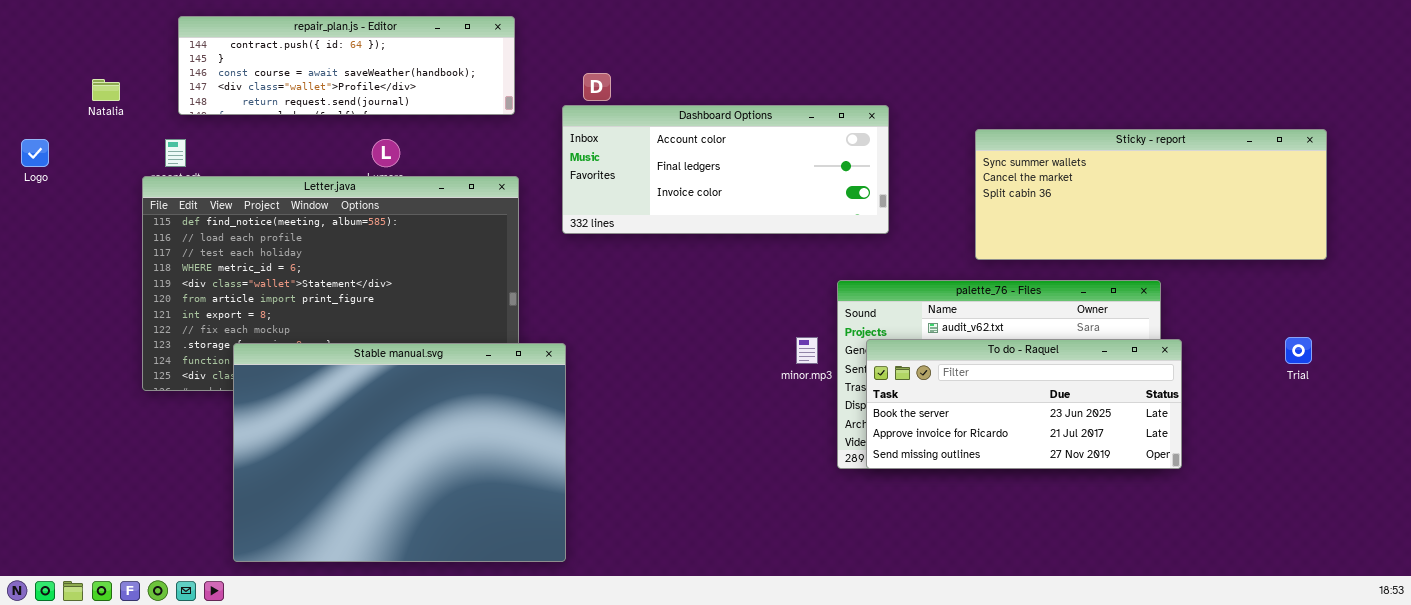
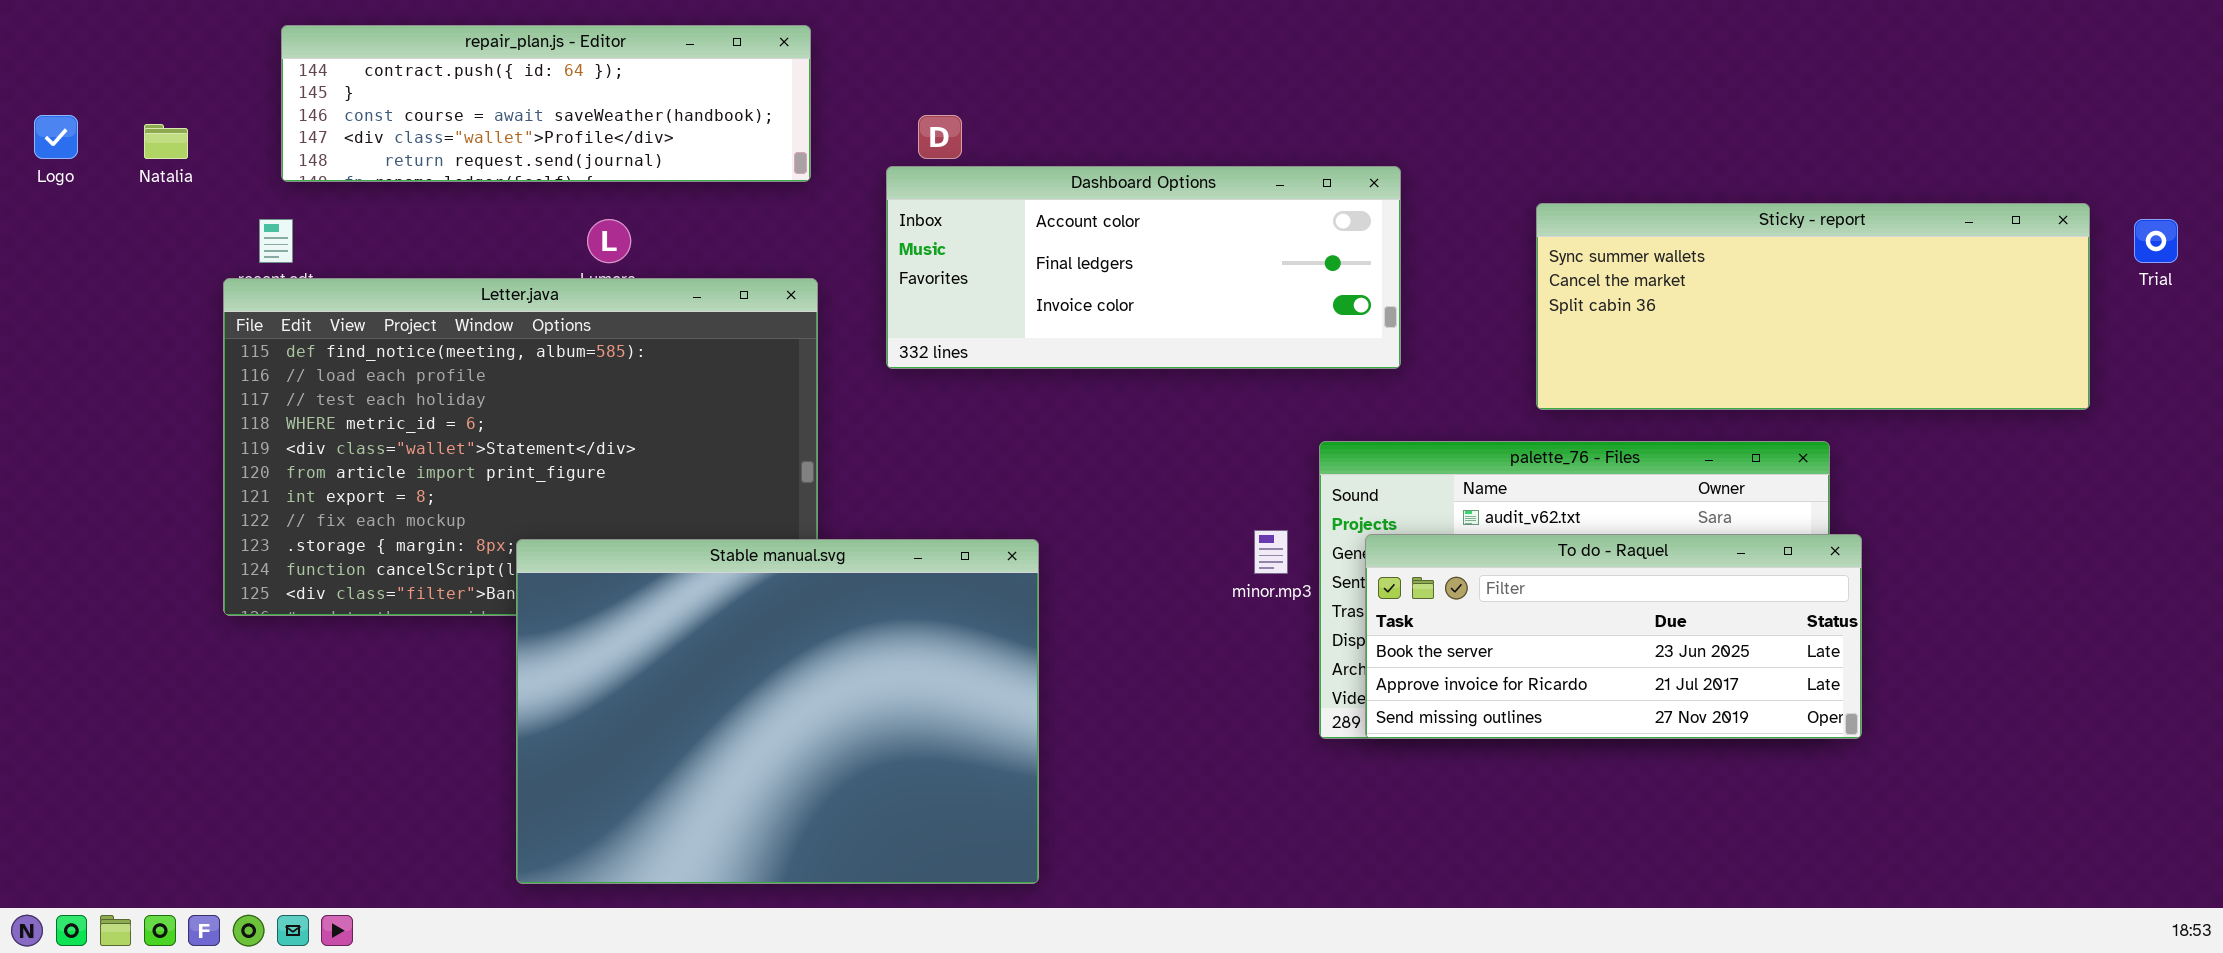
Logo: [21,139,49,167] -> [34,115,78,159], moved
Trial: [1285,337,1312,364] -> [2134,219,2178,263], moved
Stable manual.svg: [233,343,566,562] -> [516,539,1039,884], moved

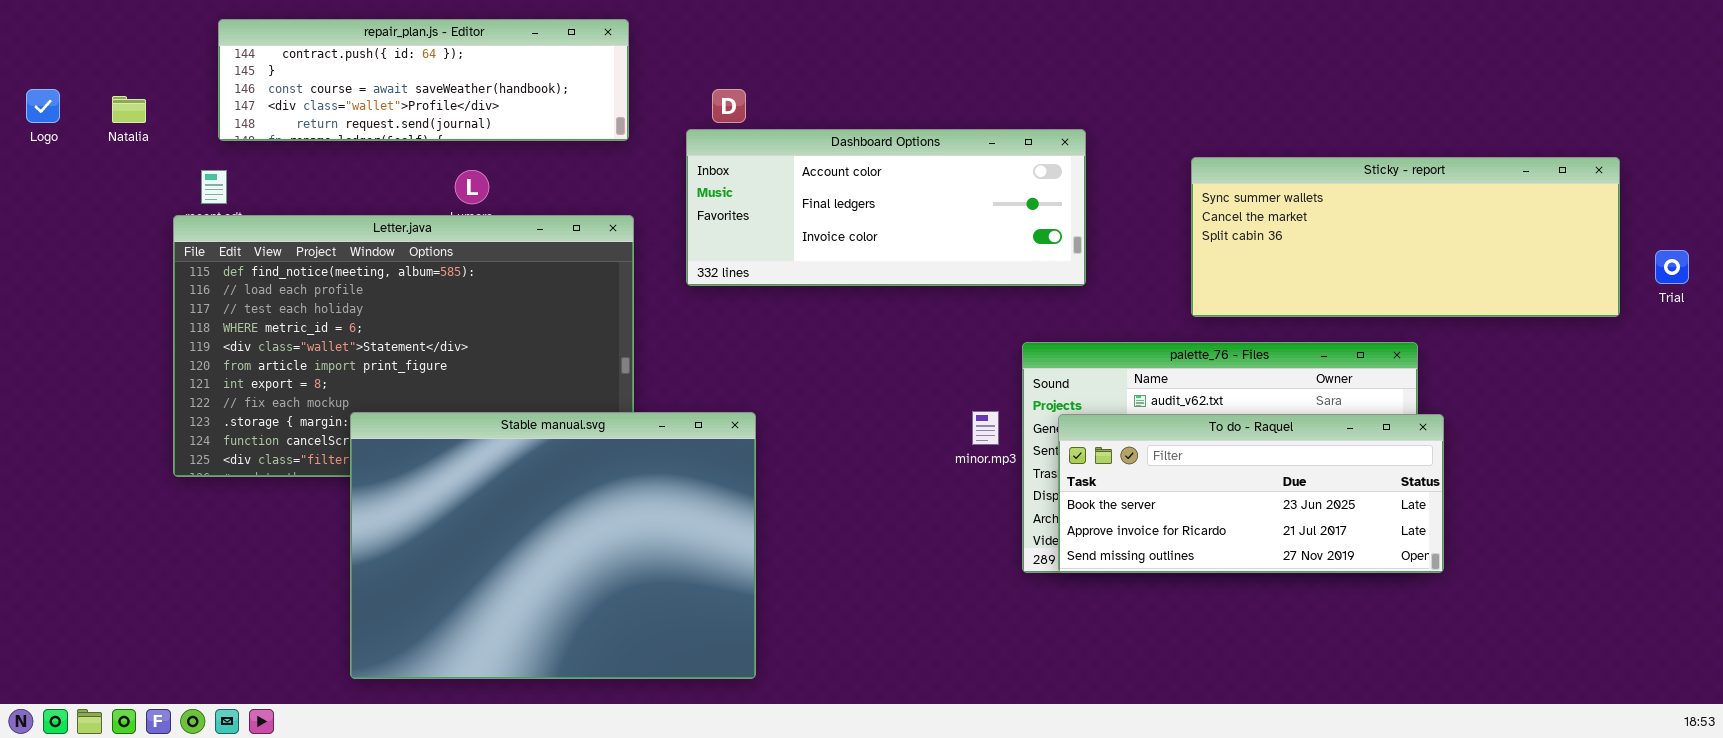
Trial: [2134,219,2178,263] -> [1655,250,1689,284], moved
Stable manual.svg: [516,539,1039,884] -> [350,412,756,679], moved

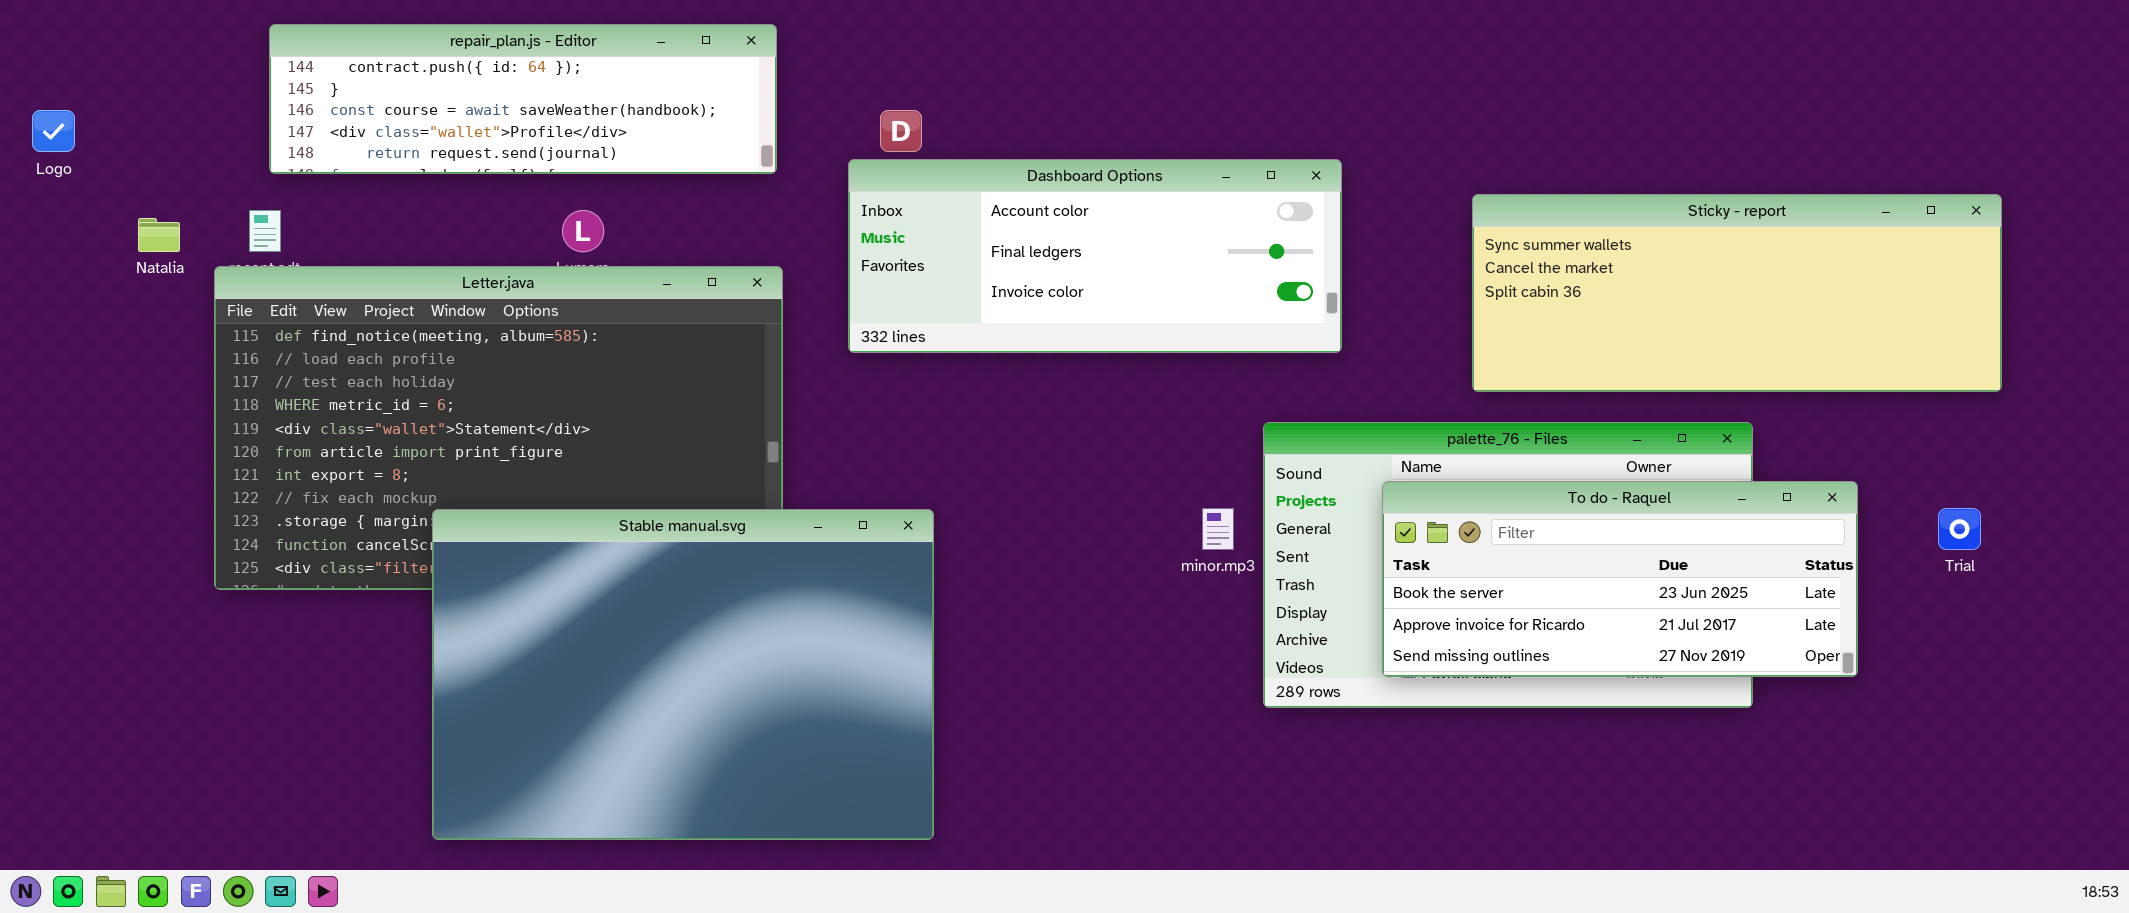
Natalia: [112,96,146,123] -> [138,218,180,252], moved
Trial: [1655,250,1689,284] -> [1938,508,1981,550], moved
To do - Raquel: [1058,414,1444,573] -> [1382,481,1858,677], moved

